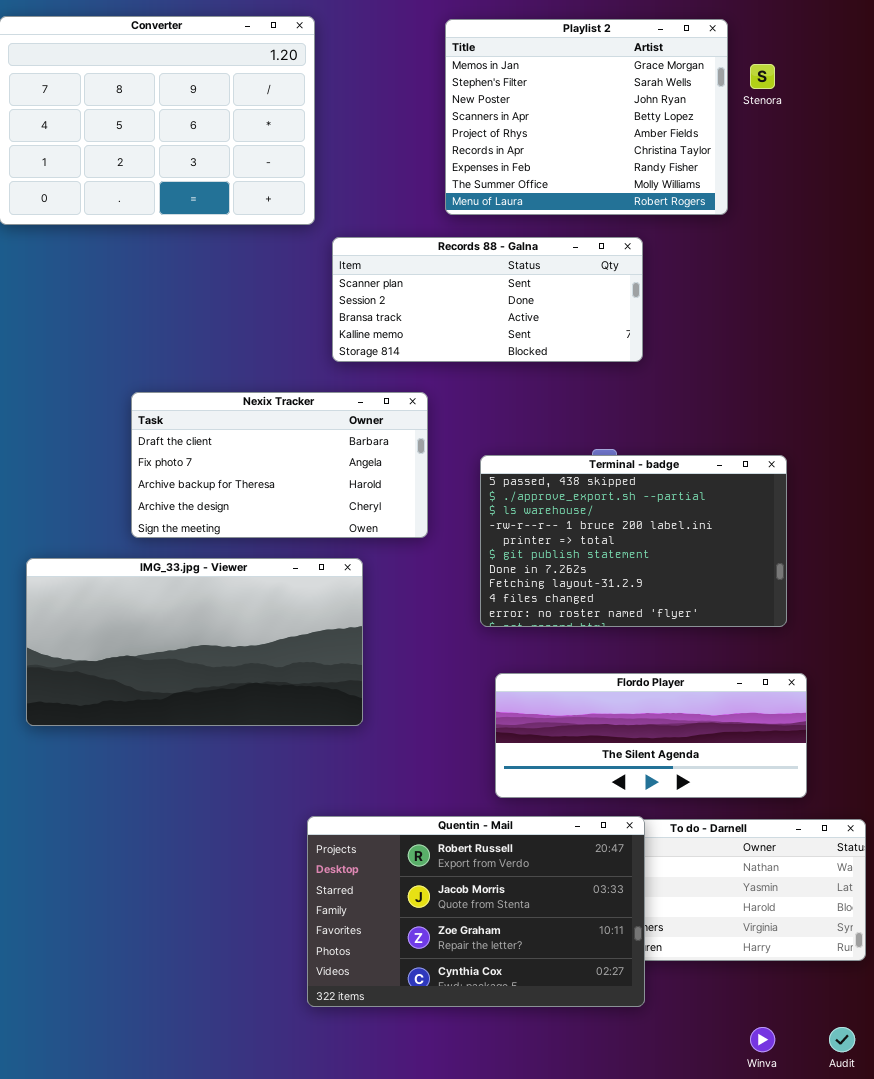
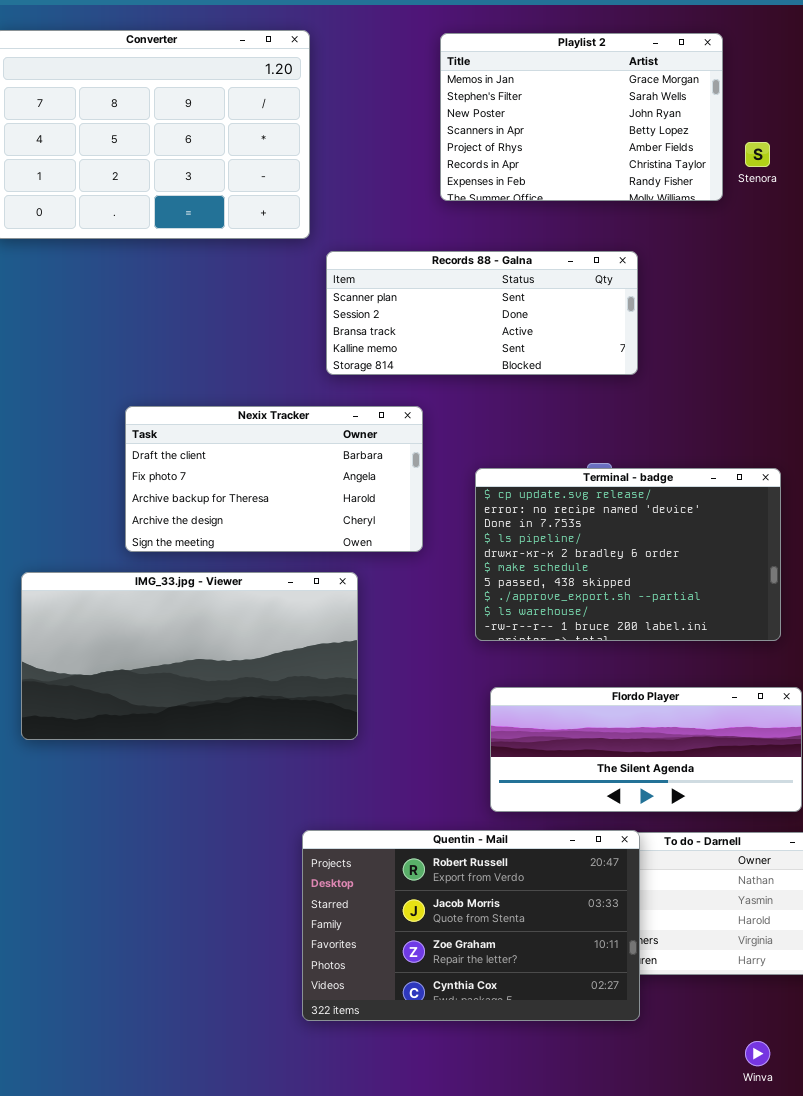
Playlist 2: [445,19,728,215] -> [440,33,723,201], resized
Stenora: [750,64,775,89] -> [745,142,770,167], moved
Terminal - badge: [480,455,787,627] -> [475,468,781,641], scrolled up 6 rows

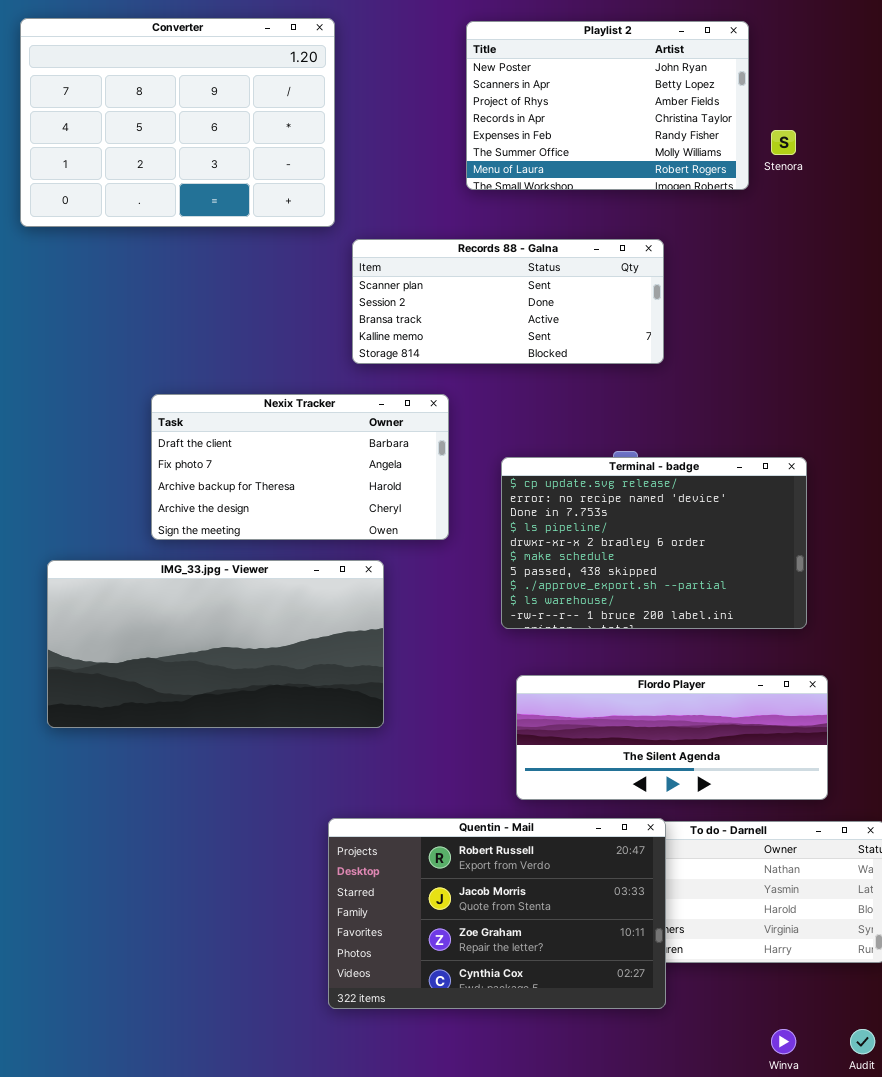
Playlist 2: [440,33,723,201] -> [466,21,749,190], scrolled down 2 rows

